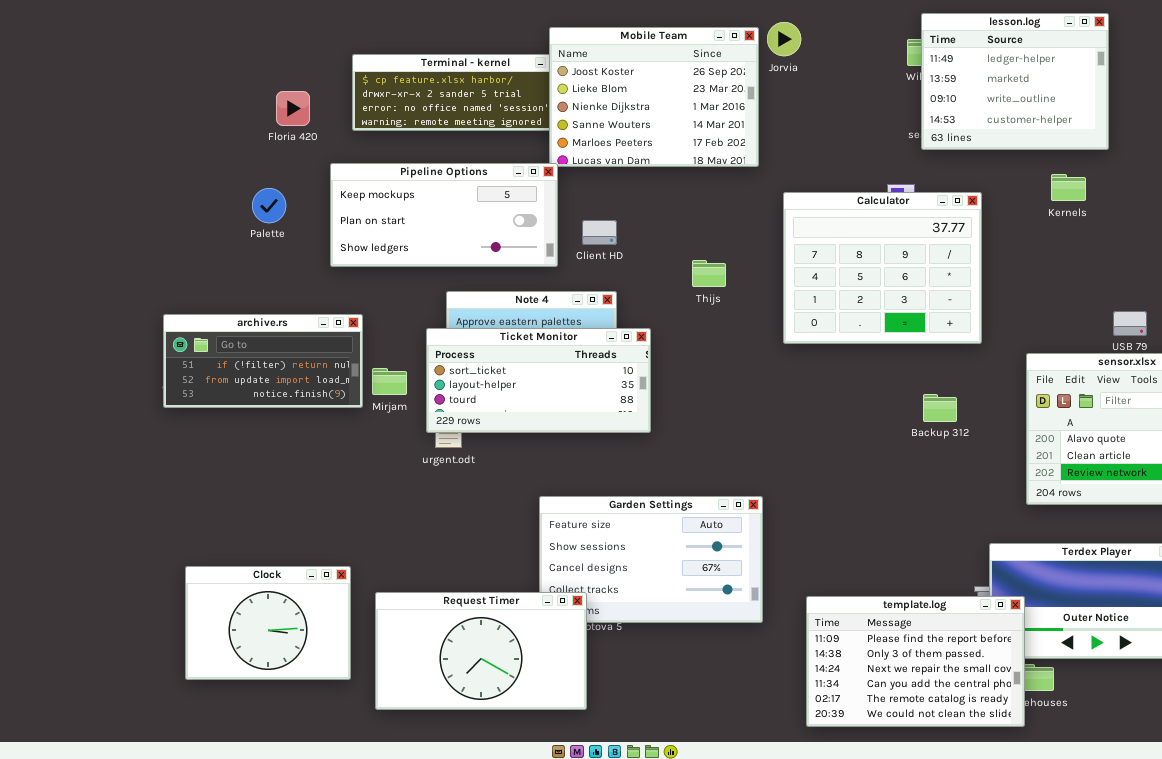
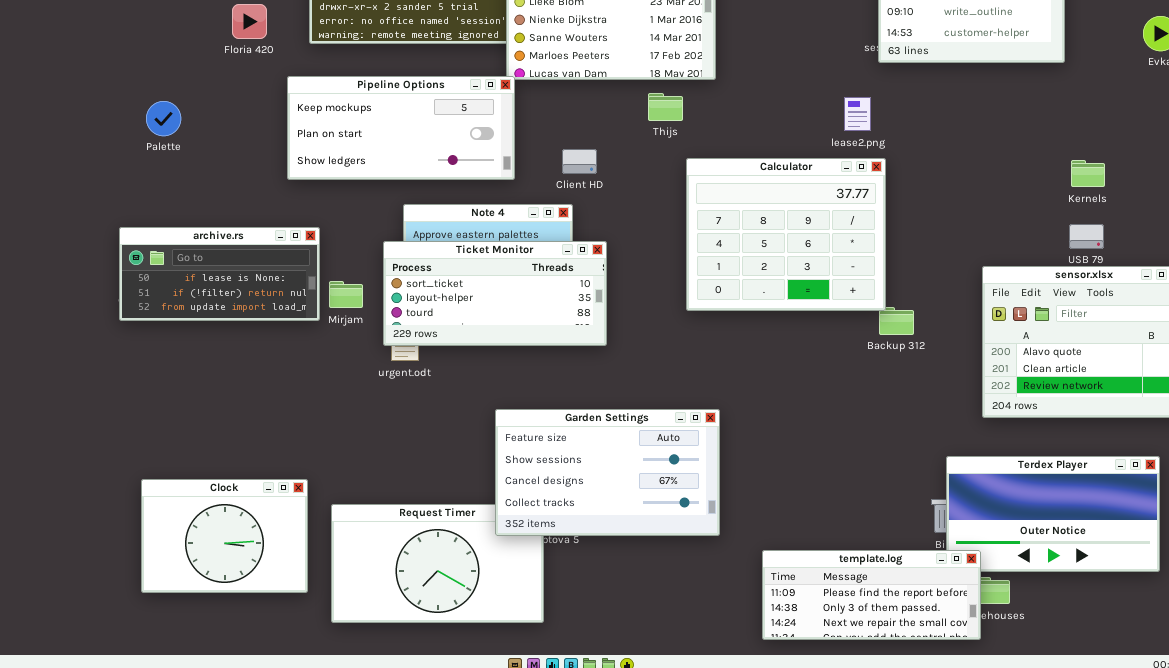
Kernels: [1051,174,1086,201] -> [1071,160,1105,187], moved
Palette: [252,188,286,223] -> [146,101,181,136], moved
Calculator: [783,192,982,344] -> [686,158,886,311], moved
Client HD: [582,220,617,245] -> [562,149,597,174], moved
Thijs: [692,260,726,287] -> [648,93,683,121], moved
archive.rs: [163,314,363,408] -> [119,227,320,321], scrolled up 1 row
Garden Settings: [539,496,763,623] -> [495,409,720,536], raised
template.log: [806,596,1025,727] -> [762,550,981,640], resized

